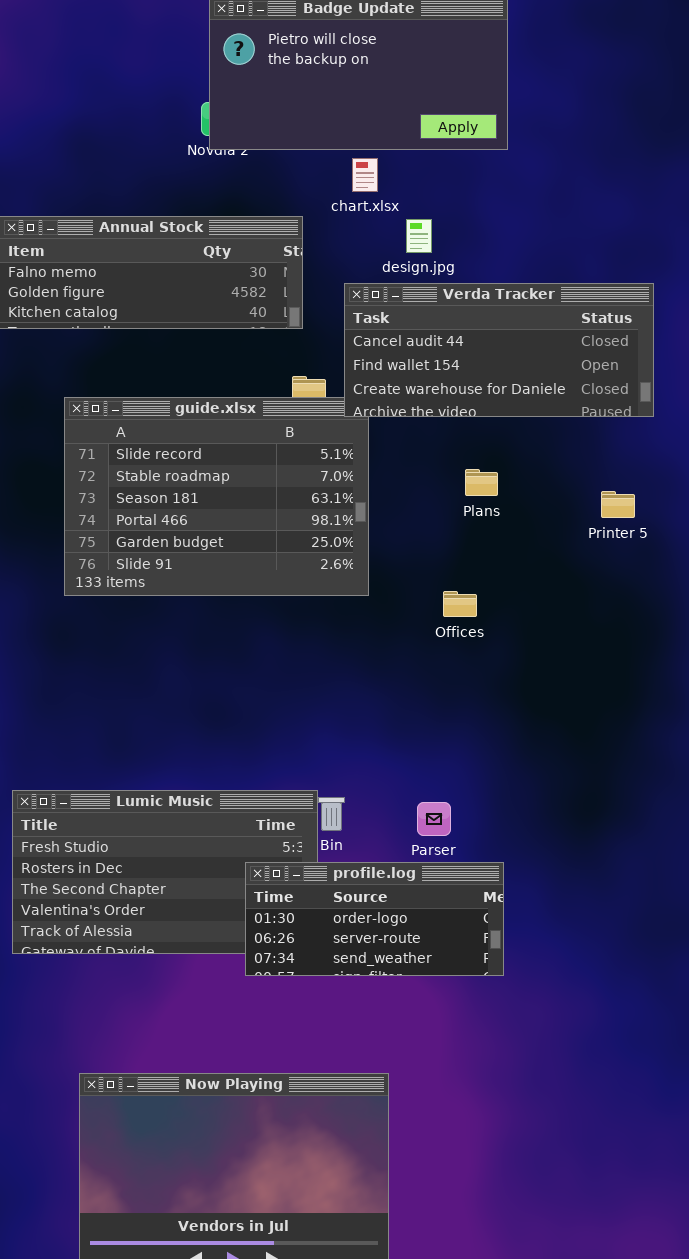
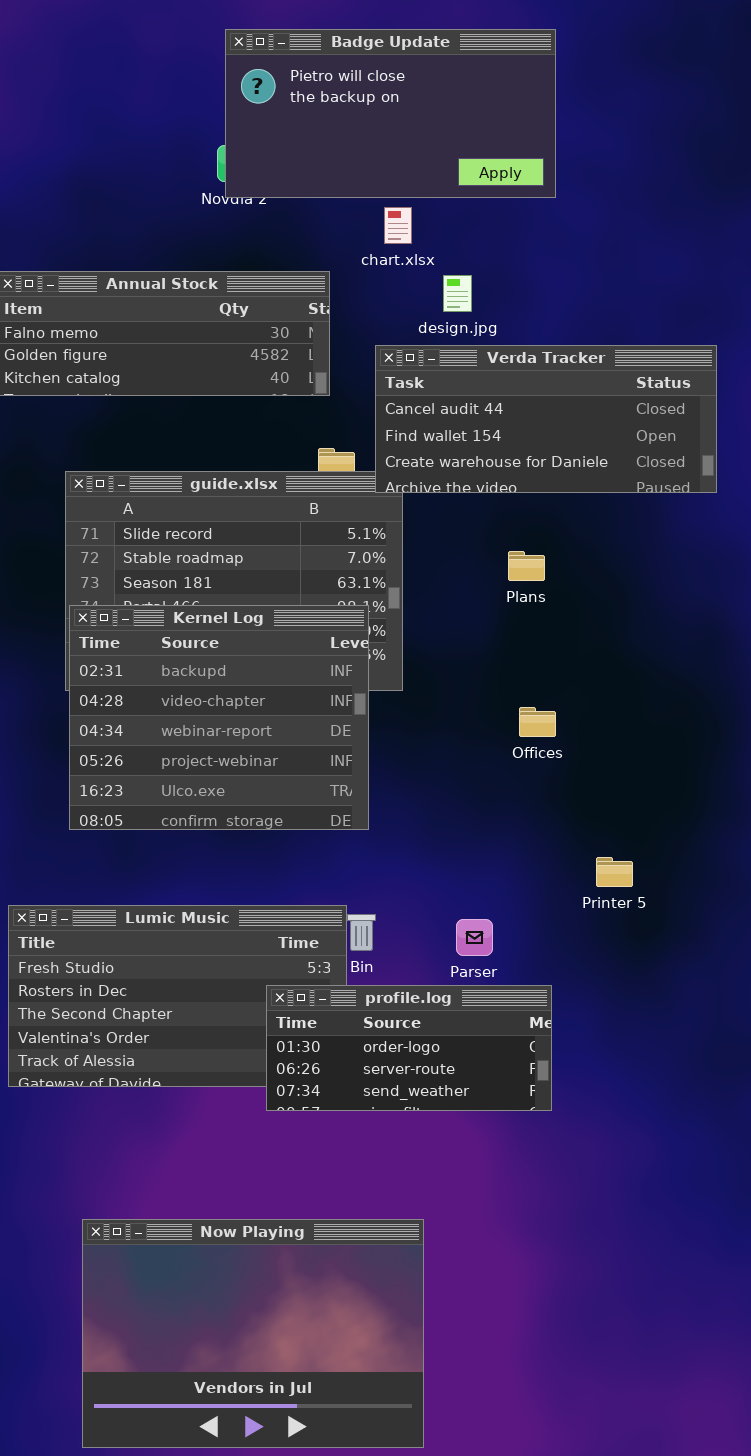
Printer 5: [601,491,635,518] -> [596,857,633,887], moved
Kernel Log: none -> [69,605,369,830], opened
Offices: [443,591,477,617] -> [519,707,556,737], moved

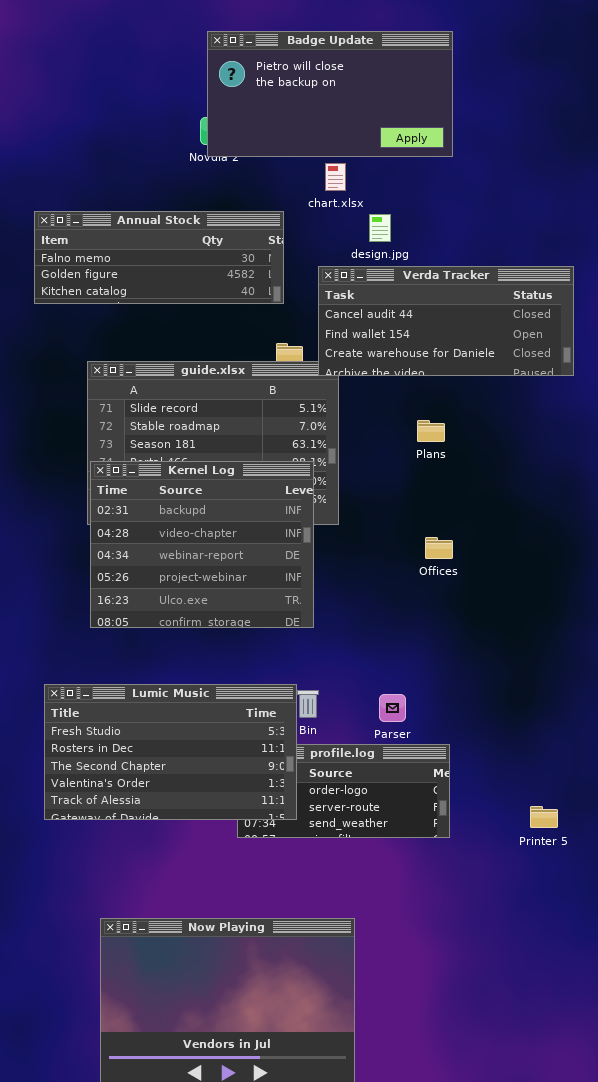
Printer 5: [596,857,633,887] -> [530,806,558,828], moved
Lumic Music: [8,905,347,1087] -> [44,684,297,820], raised

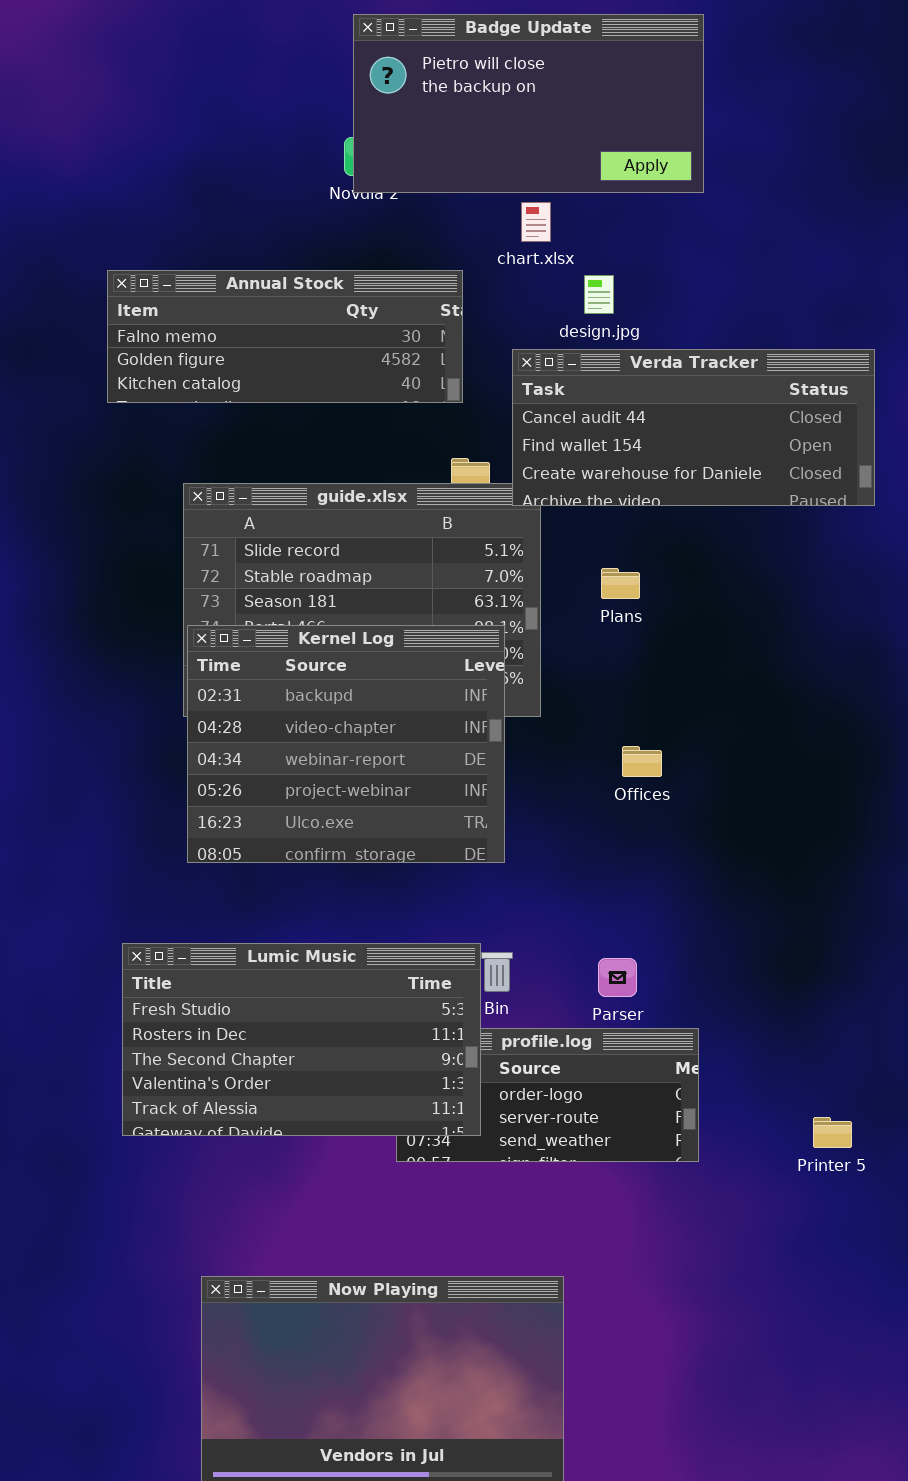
Plans: [417,420,445,442] -> [601,568,640,599], moved
Offices: [425,537,453,559] -> [622,746,662,777], moved

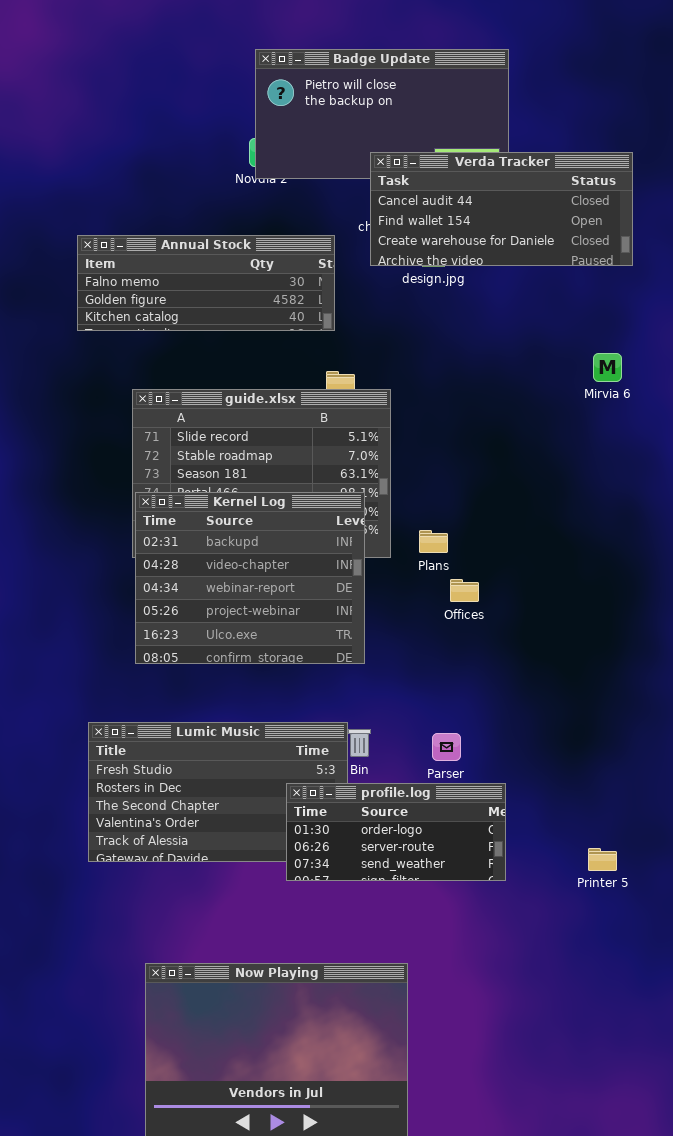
Verda Tracker: [512,349,875,506] -> [370,152,633,266], moved
Plans: [601,568,640,599] -> [419,530,448,553], moved
profile.log: [396,1028,699,1162] -> [286,783,506,881], raised

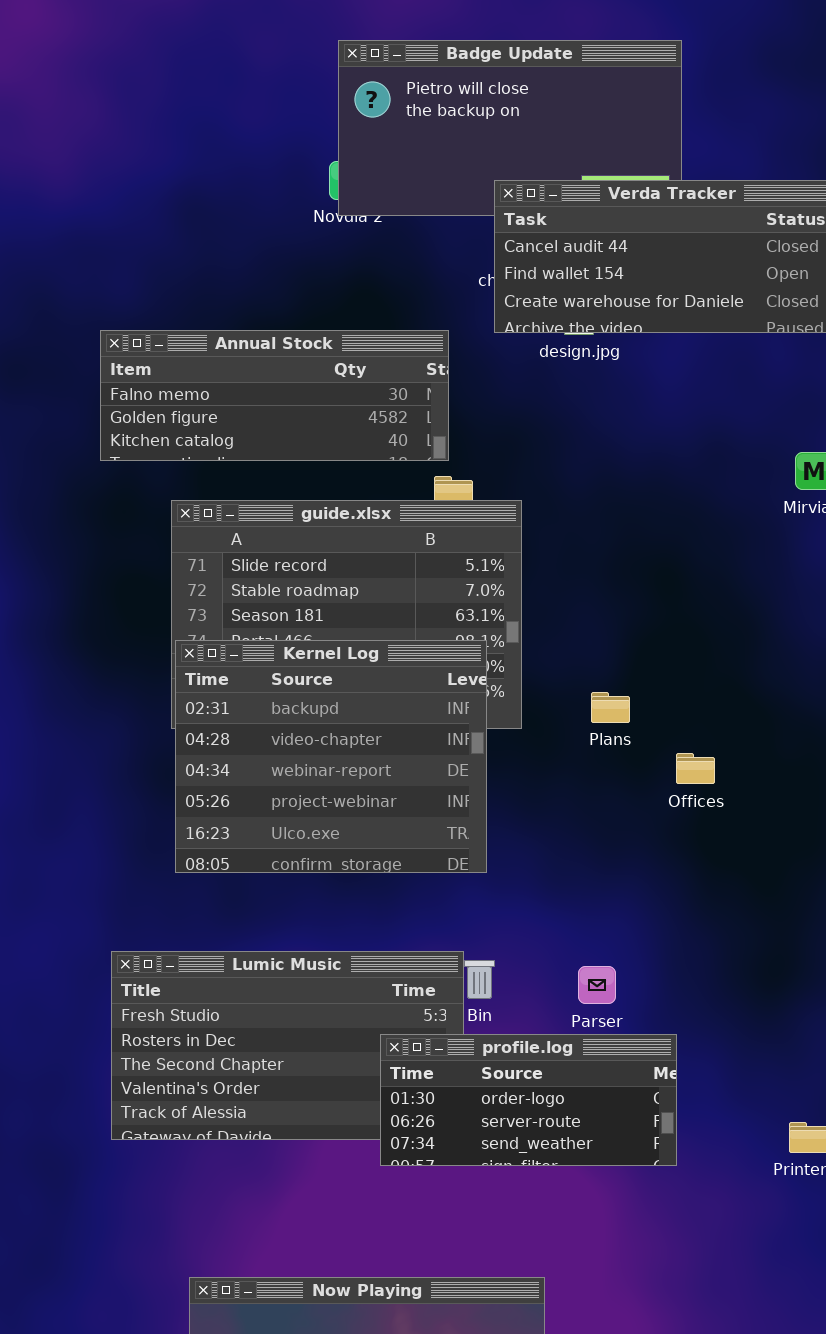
Annual Stock: [77,235,335,331] -> [100,330,449,461], moved
Plans: [419,530,448,553] -> [591,692,630,723], moved
Offices: [450,579,479,602] -> [676,753,715,784], moved

